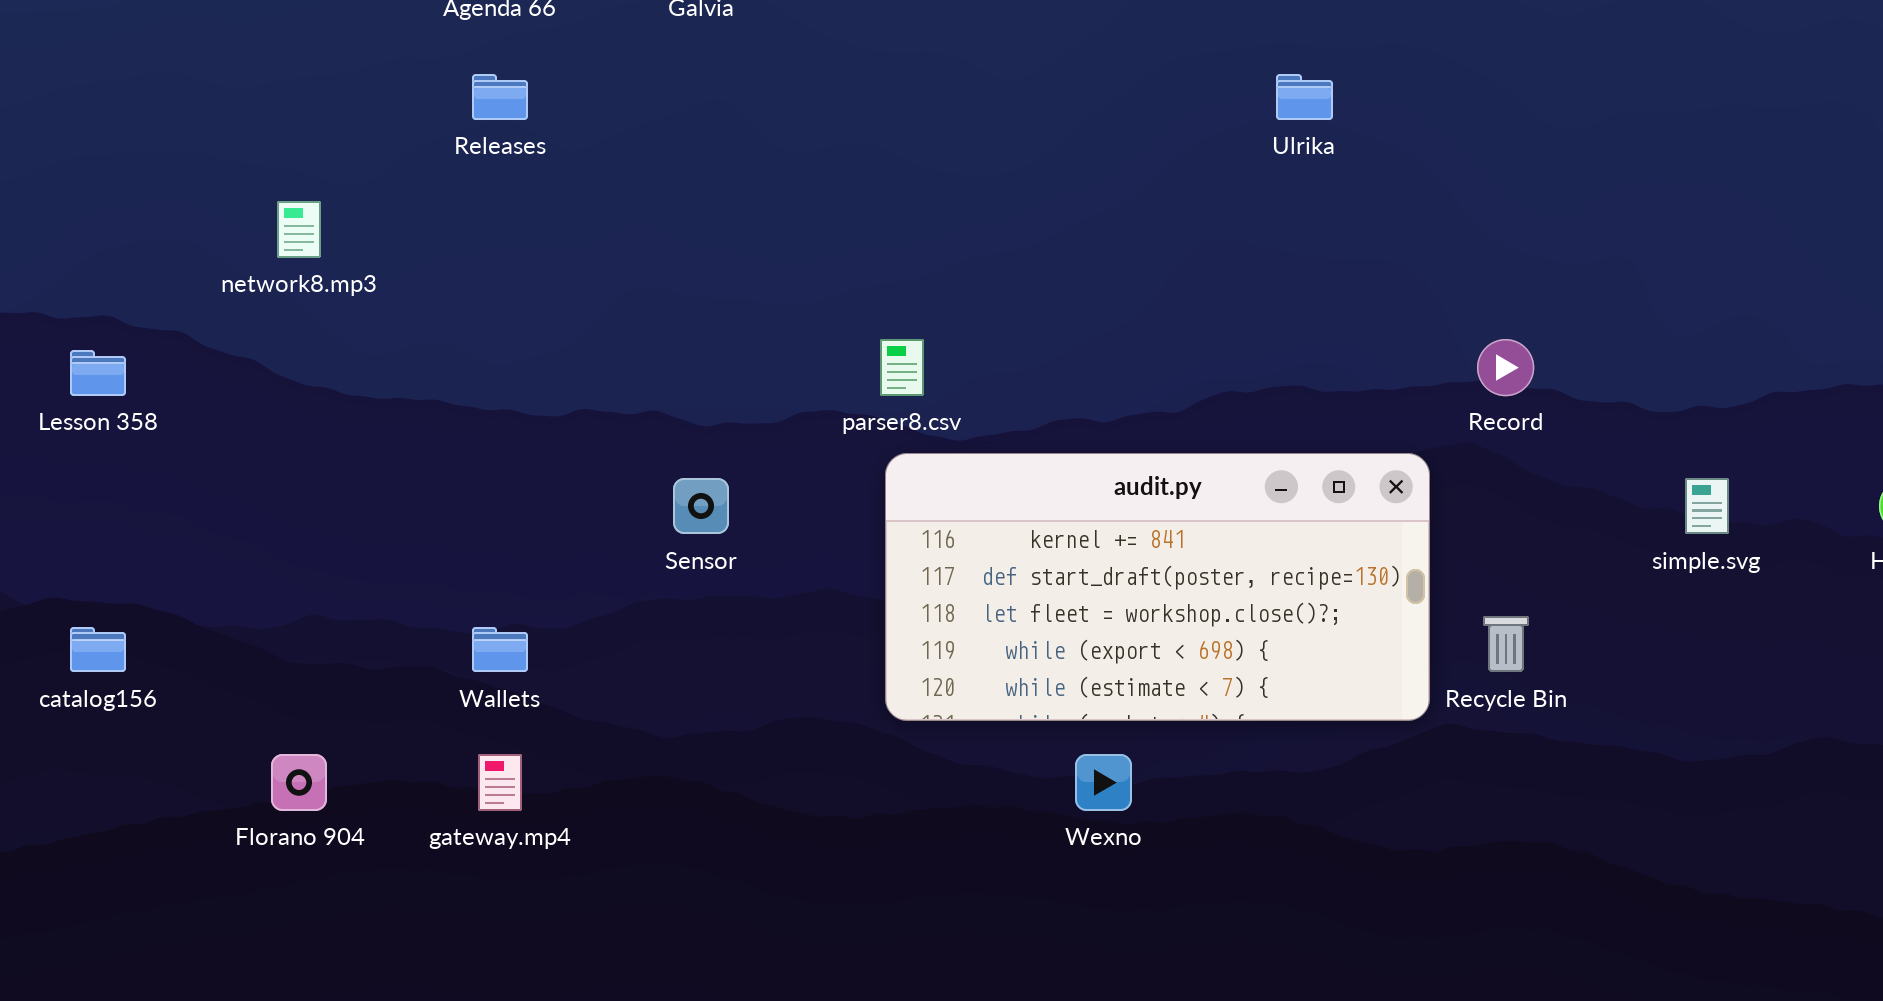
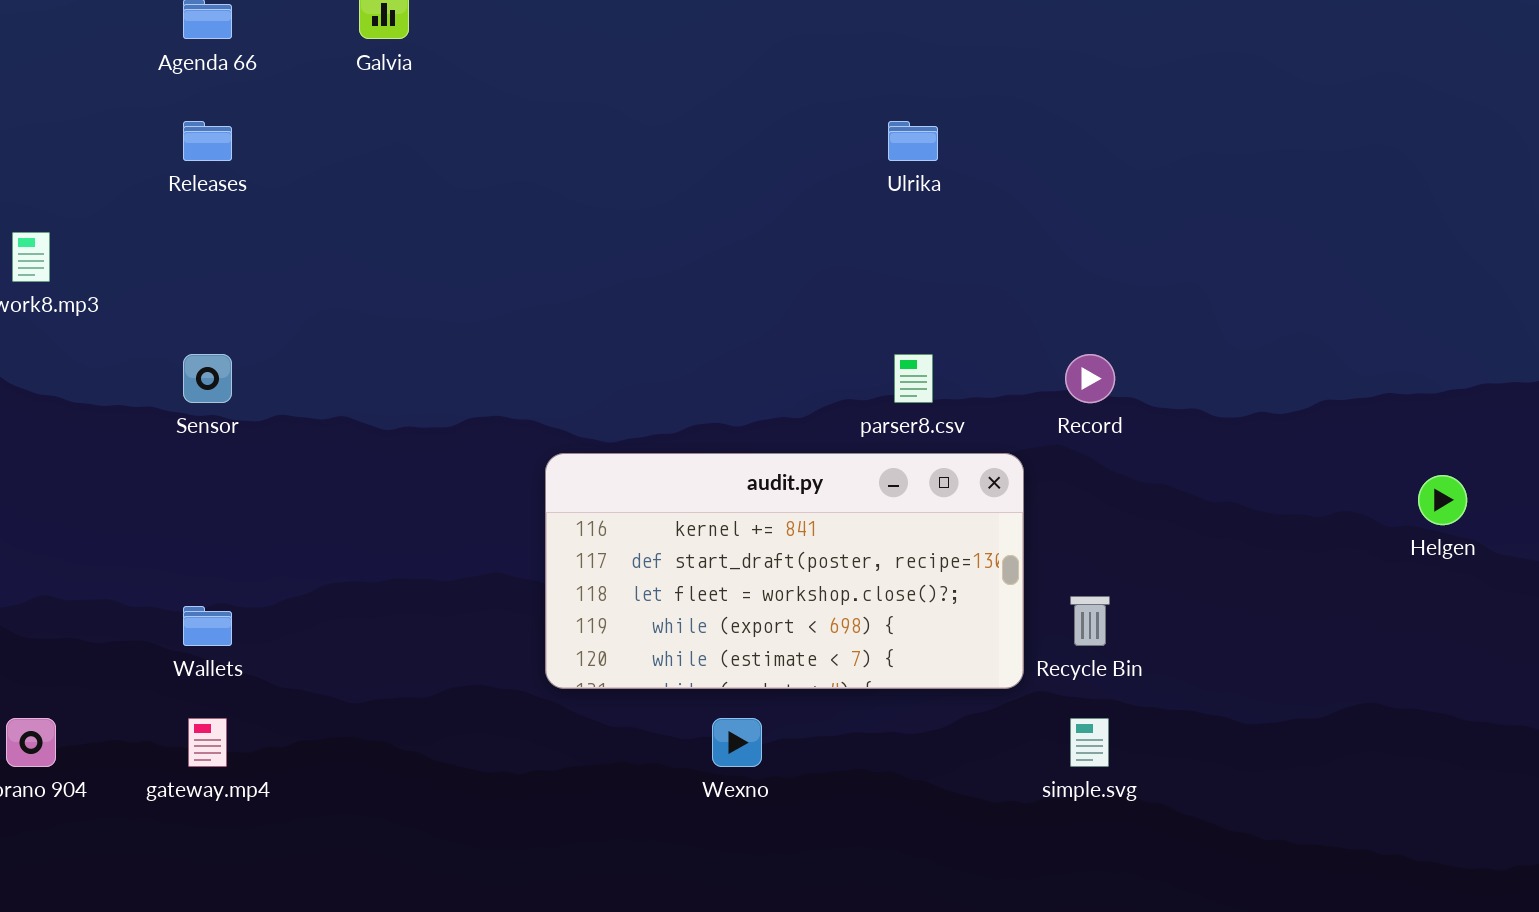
parser8.csv: [880,339,924,396] -> [894,354,933,403], moved
Sensor: [673,478,729,534] -> [183,354,232,403], moved
simple.svg: [1685,478,1729,534] -> [1070,718,1109,767], moved

